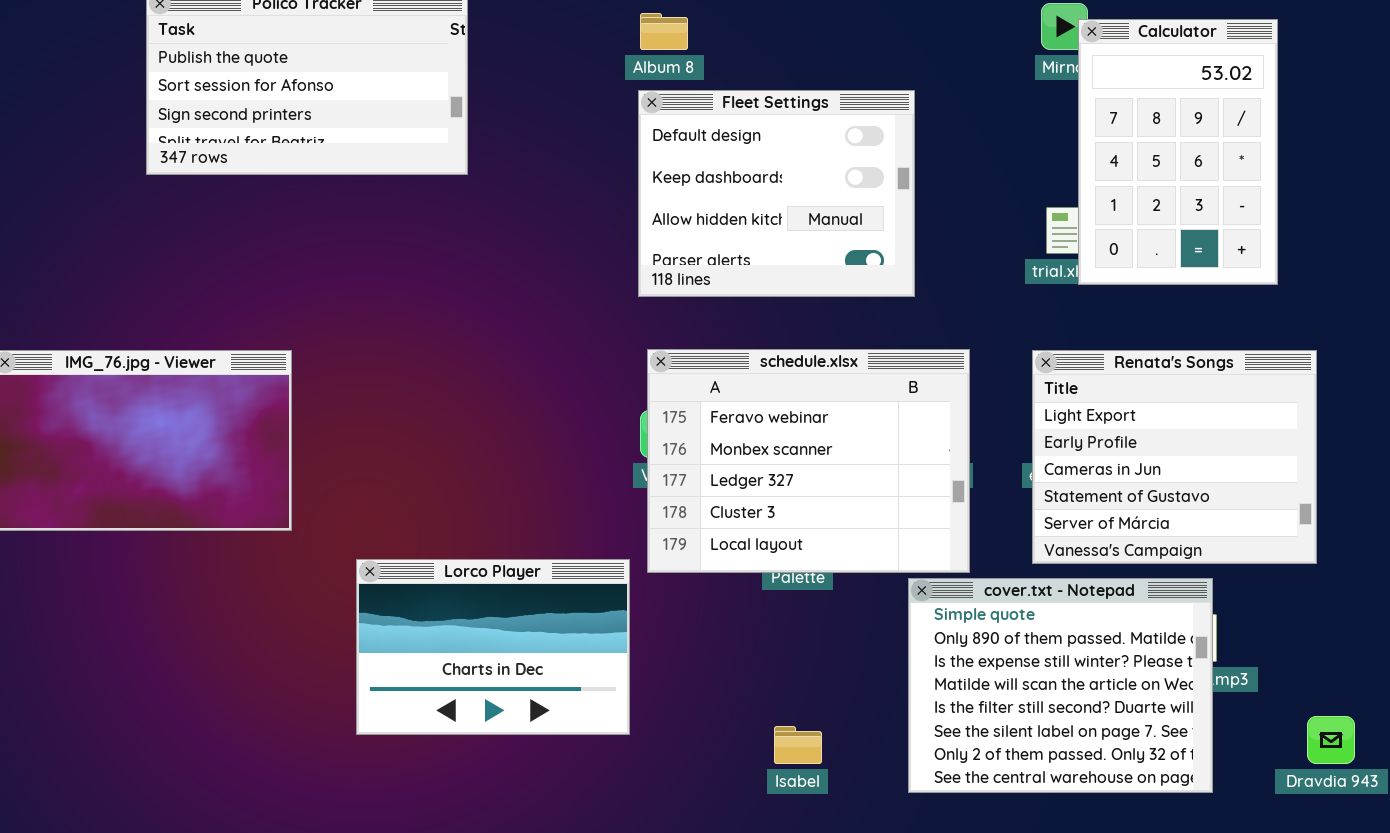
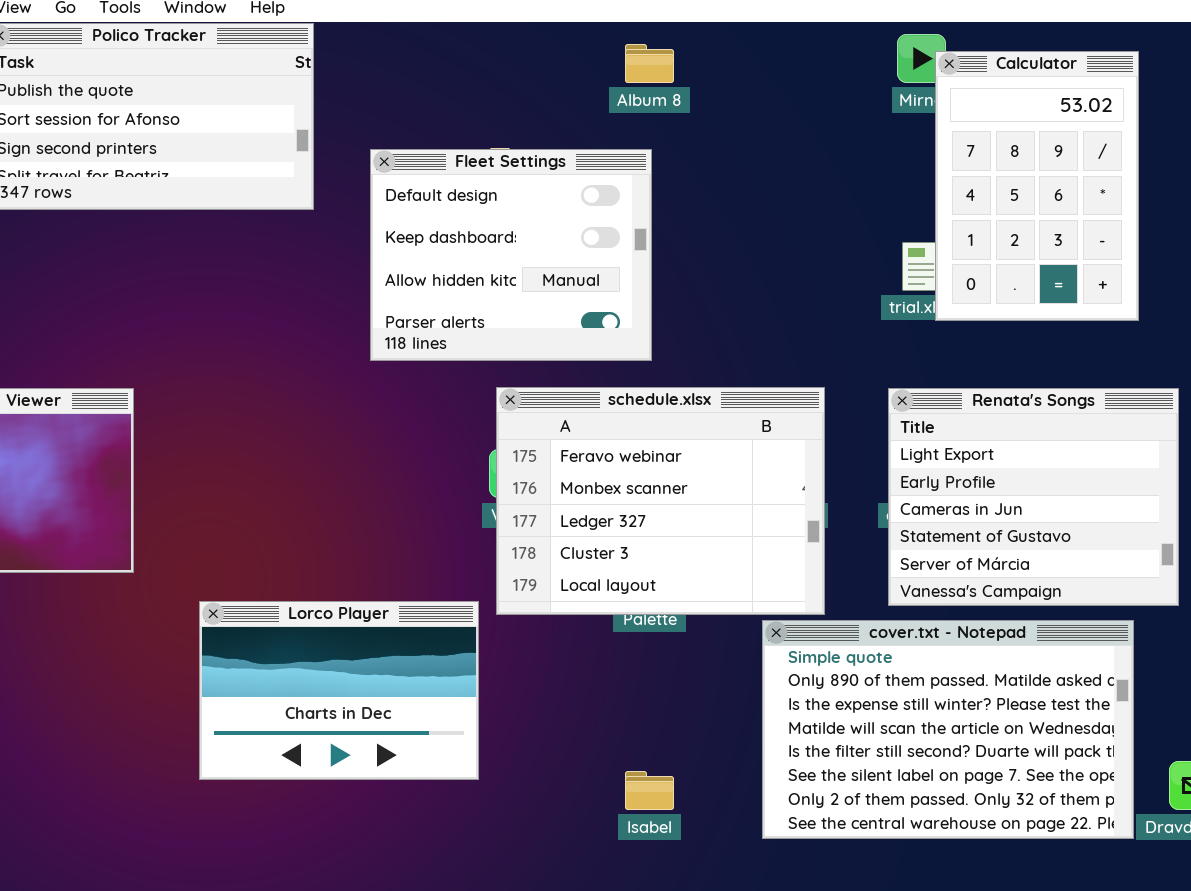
Album 8: [640,13,688,50] -> [625,44,674,83], moved
Fleet Settings: [638,90,915,297] -> [370,149,652,361], moved
cover.txt - Notepad: [908,578,1213,793] -> [762,620,1134,839], resized

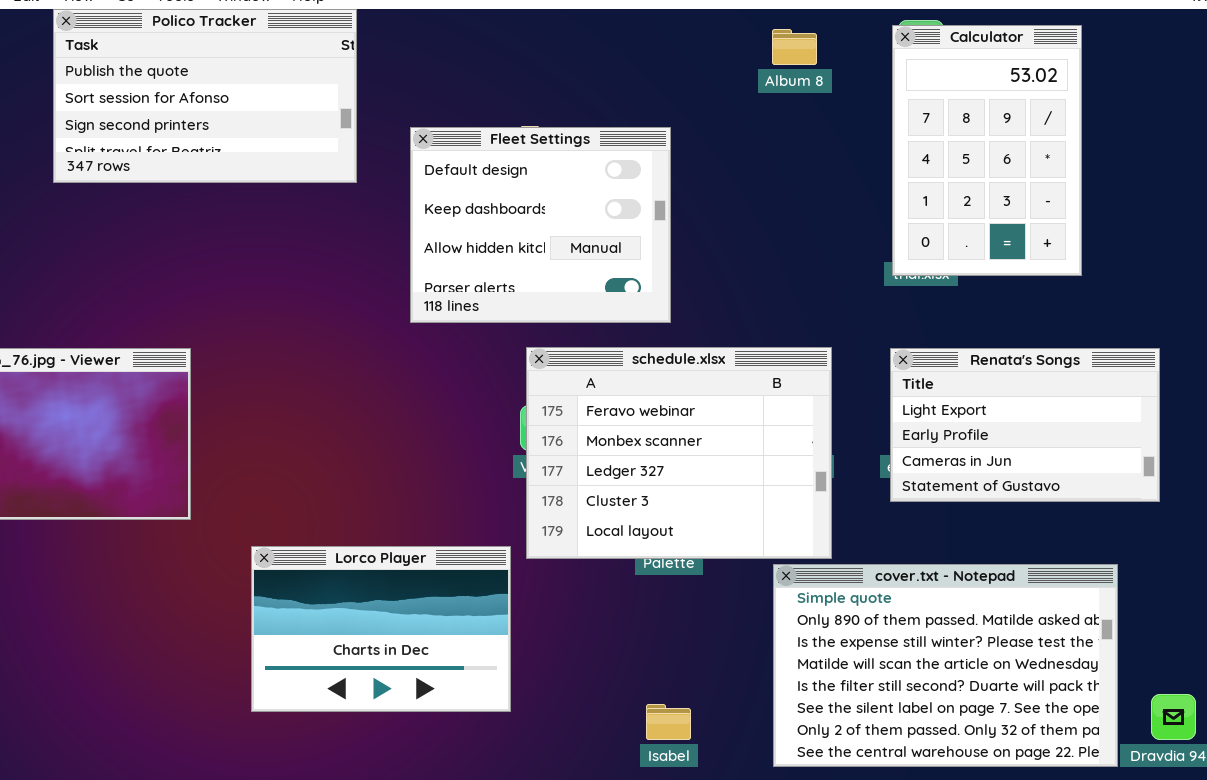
Album 8: [625,44,674,83] -> [772,29,817,65], moved
Calculator: [935,51,1139,321] -> [892,25,1082,276], moved
Renata's Songs: [888,388,1179,606] -> [890,348,1160,502], resized

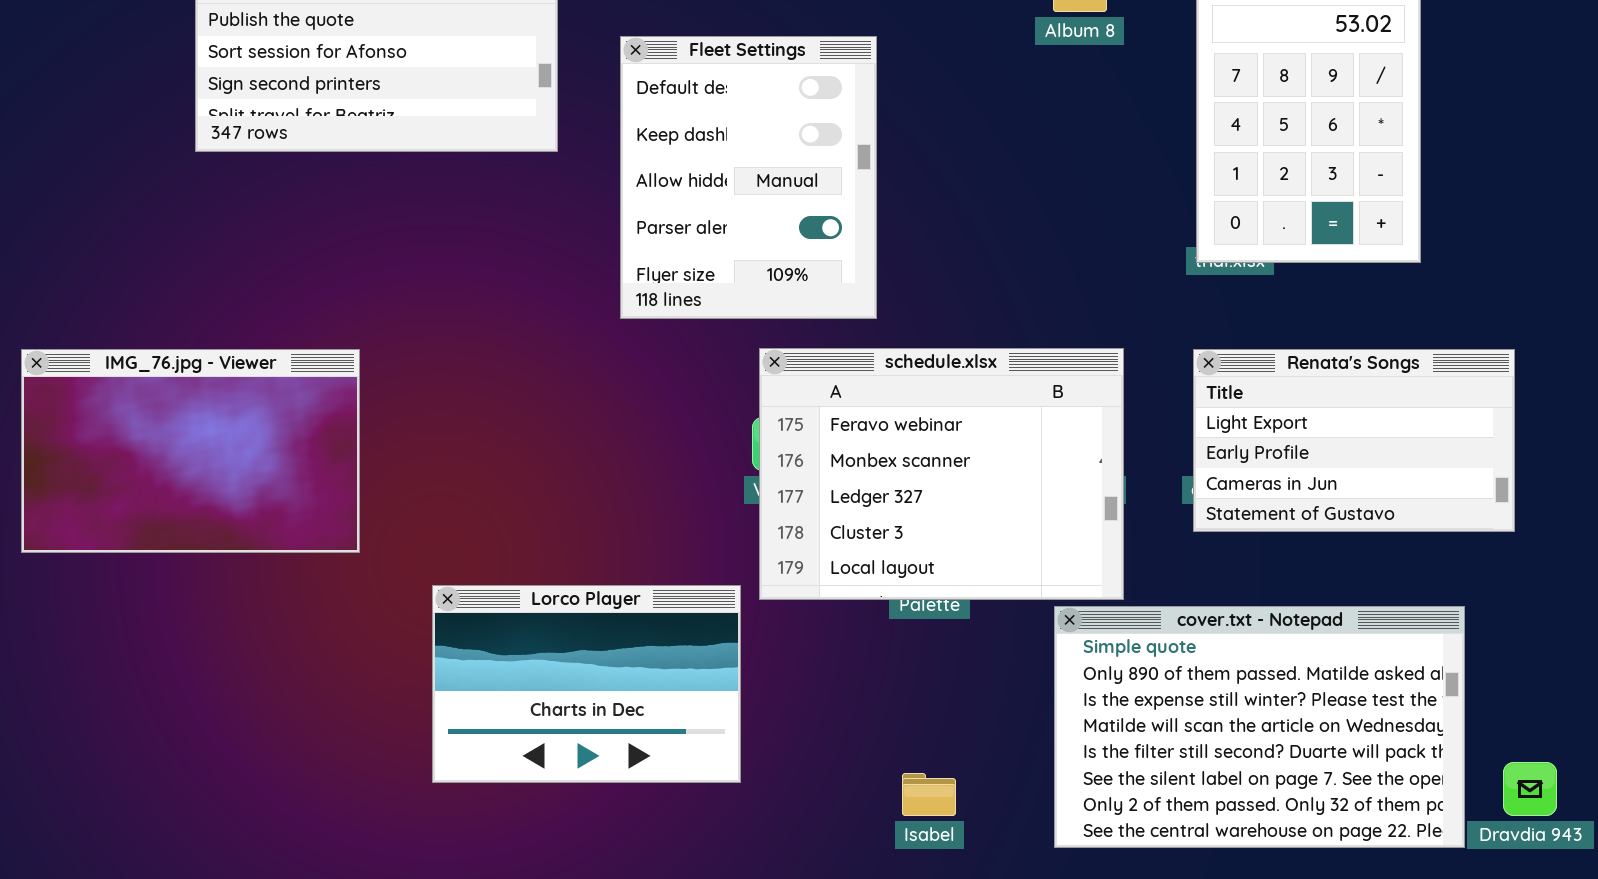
Fleet Settings: [410,127,671,323] -> [620,36,877,319], resized

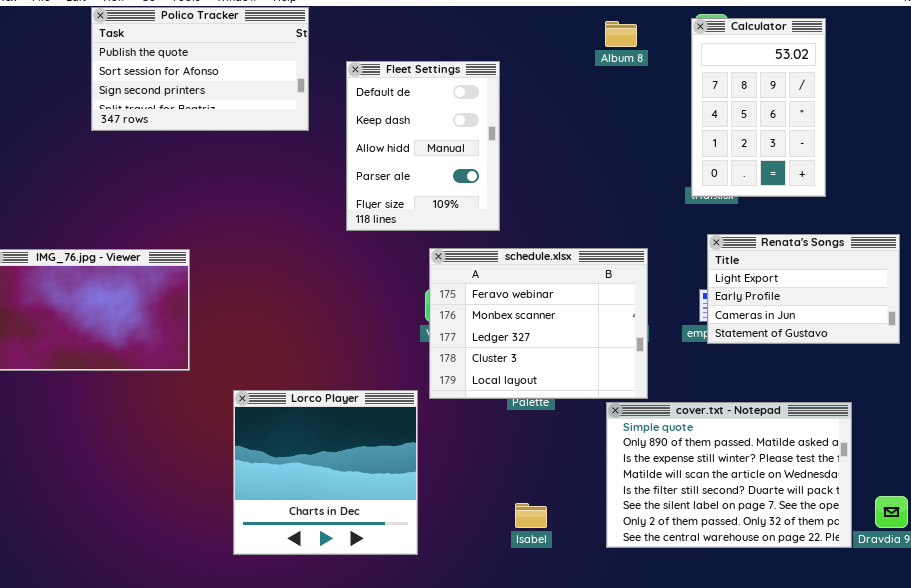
Renata's Songs: [1193,349,1515,532] -> [707,234,900,344], moved
Lorco Player: [432,585,741,783] -> [233,390,418,555], resized

